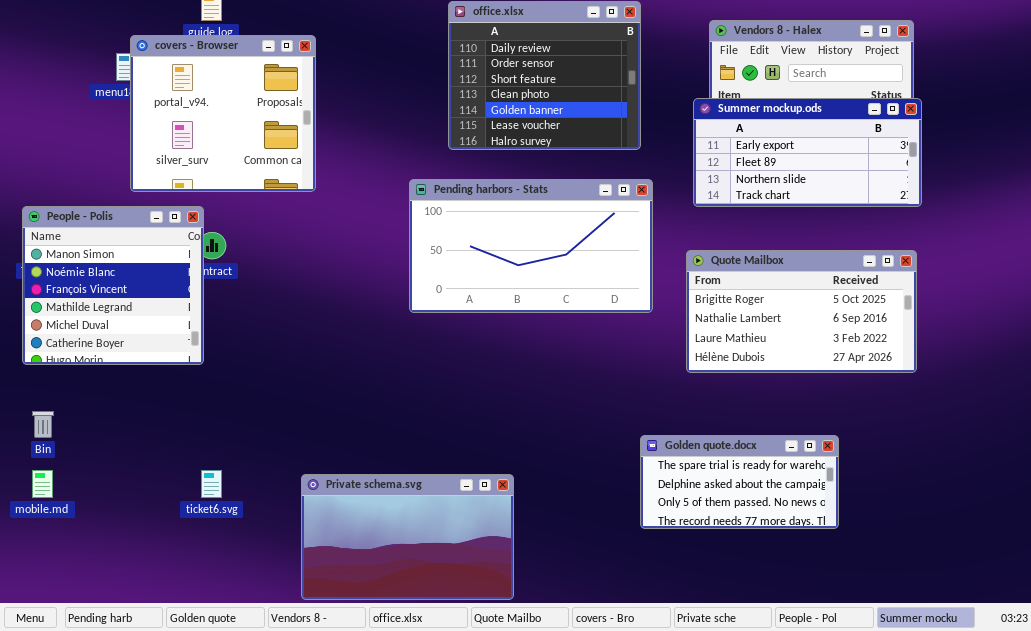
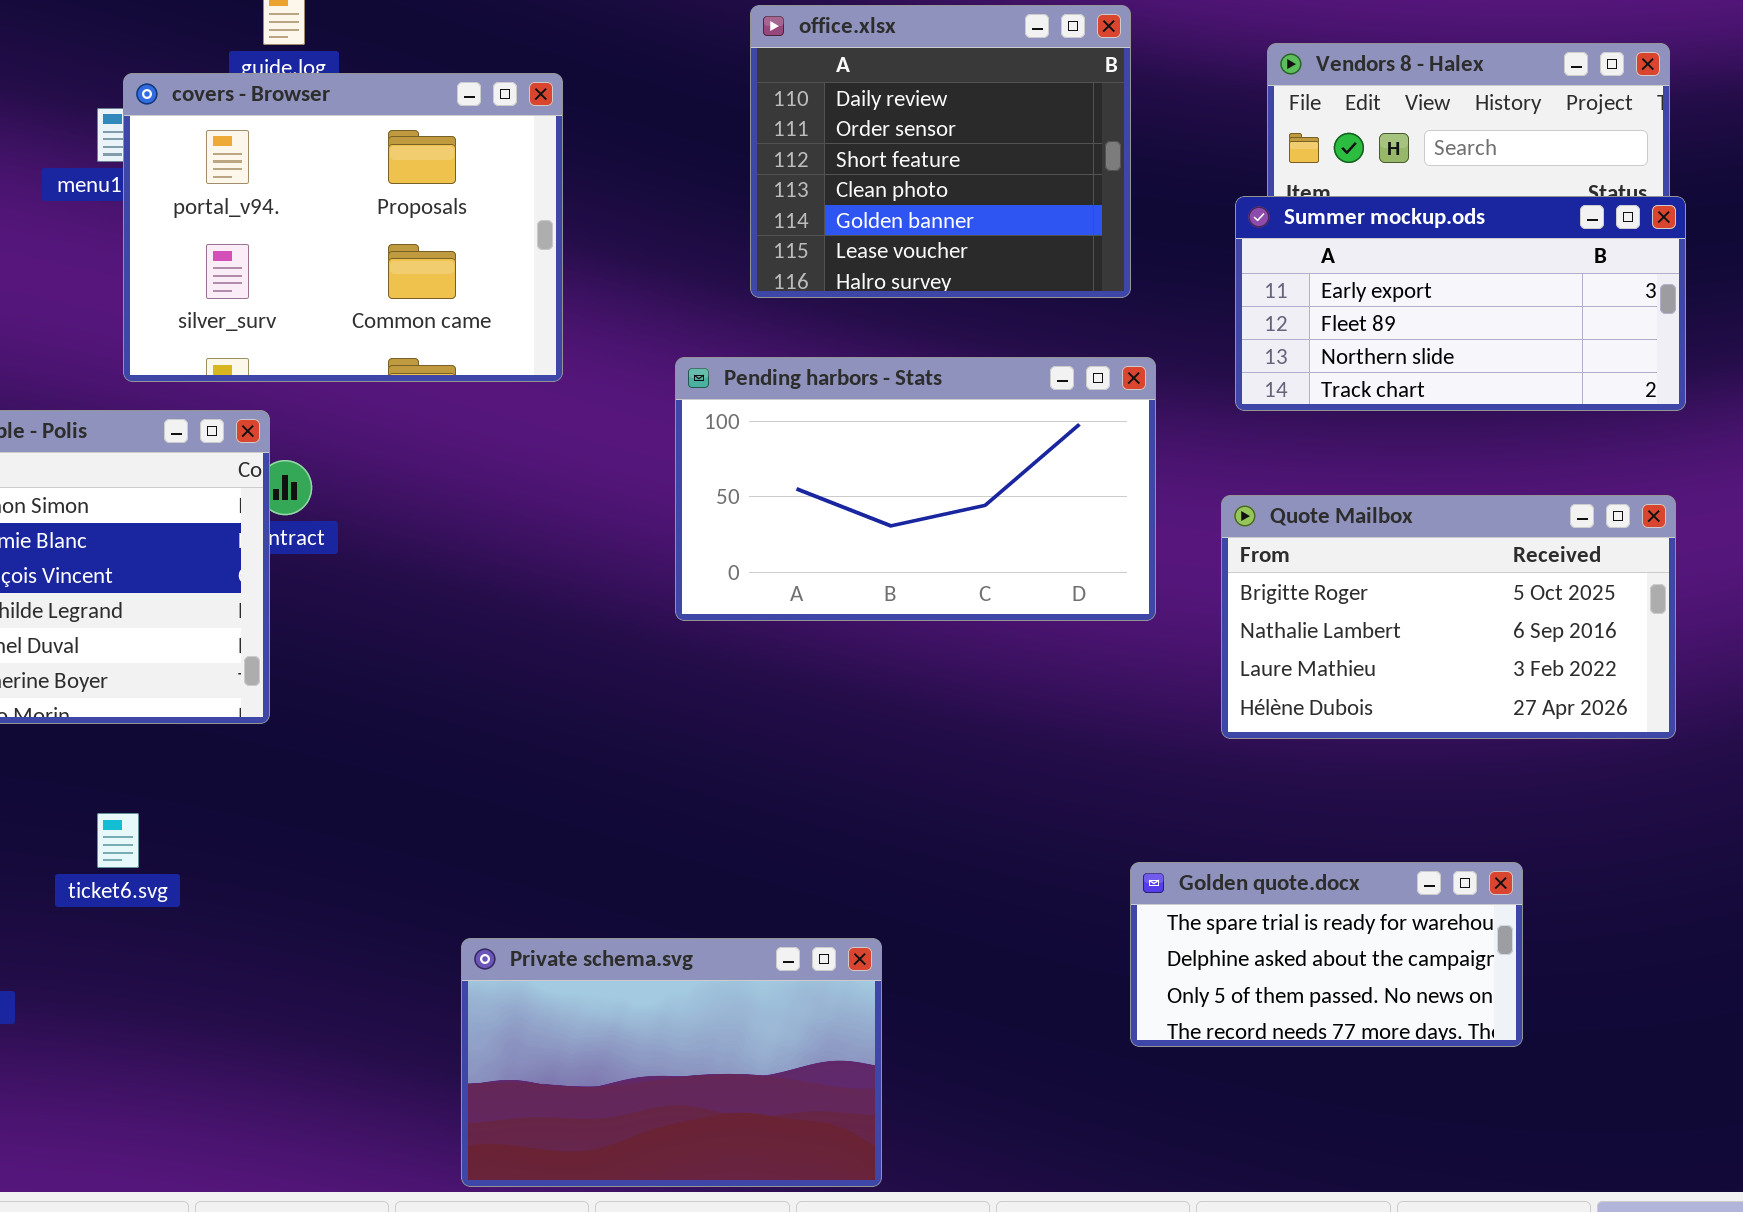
covers - Browser: [130,35,316,192] -> [123,73,563,382], resized
ticket6.svg: [201,470,222,498] -> [97,813,139,868], moved

